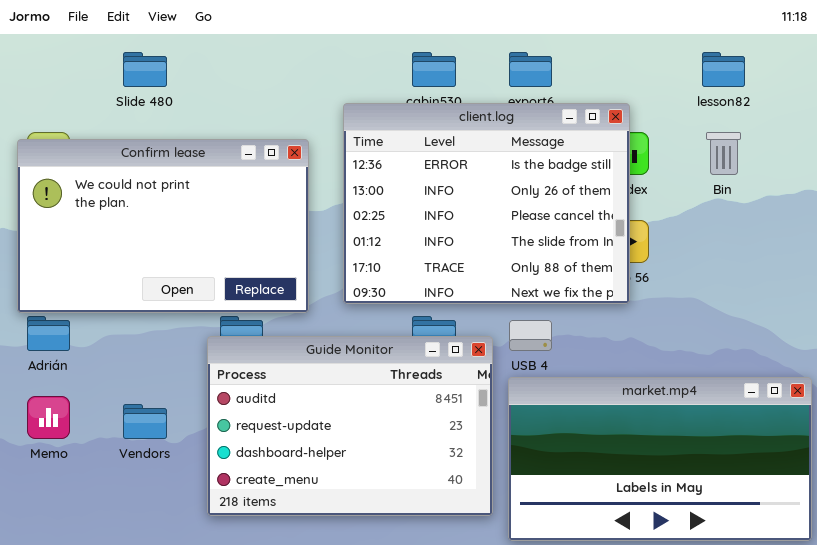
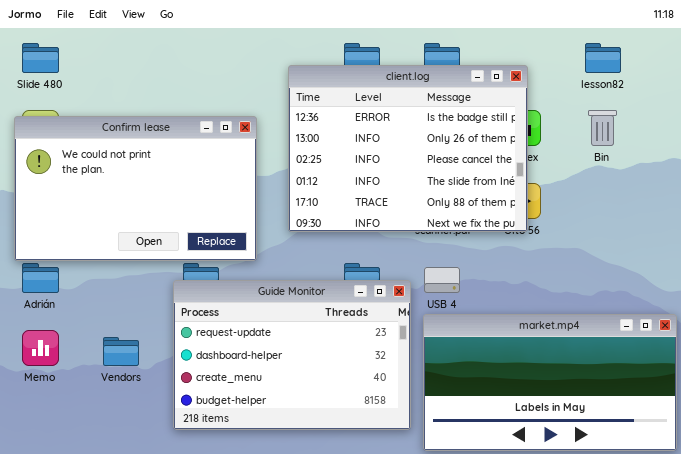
Slide 480: [123,52,167,87] -> [22,43,59,73], moved
client.log: [343,103,630,304] -> [288,65,528,232], moved
Guide Monitor: [207,336,493,516] -> [173,280,411,430], scrolled down 1 row

